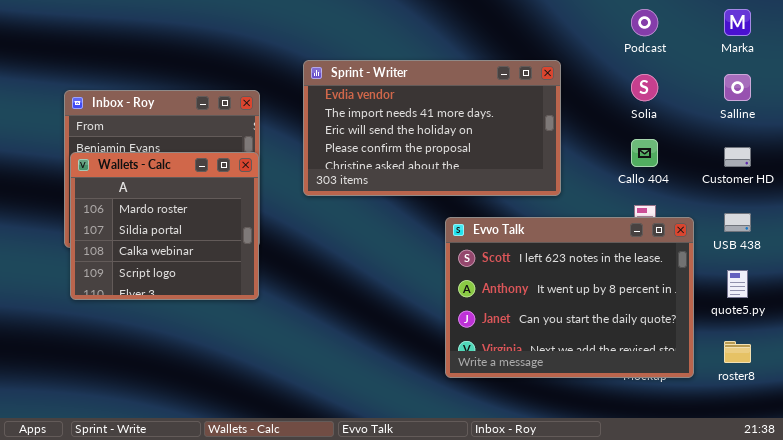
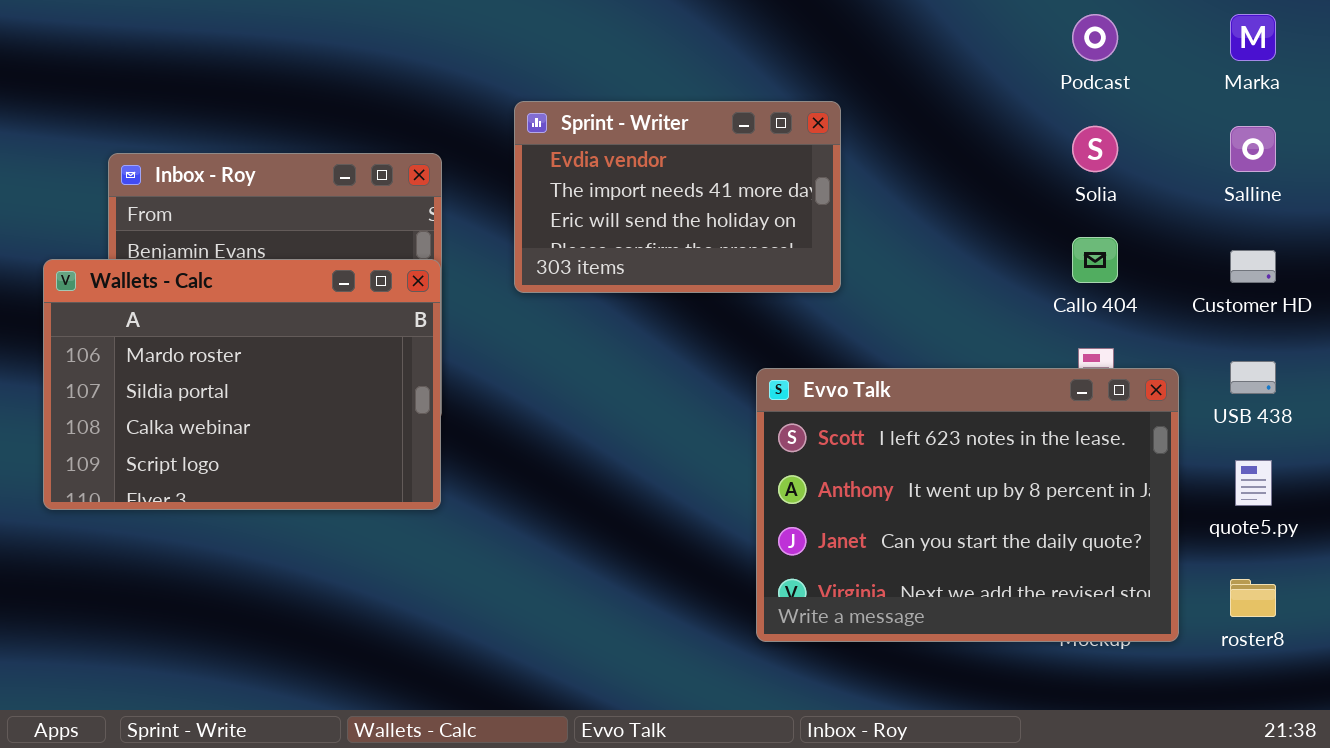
Sprint - Writer: [303,60,561,196] -> [514,101,841,293], resized
Wallets - Calc: [70,152,259,300] -> [43,259,441,510], resized

